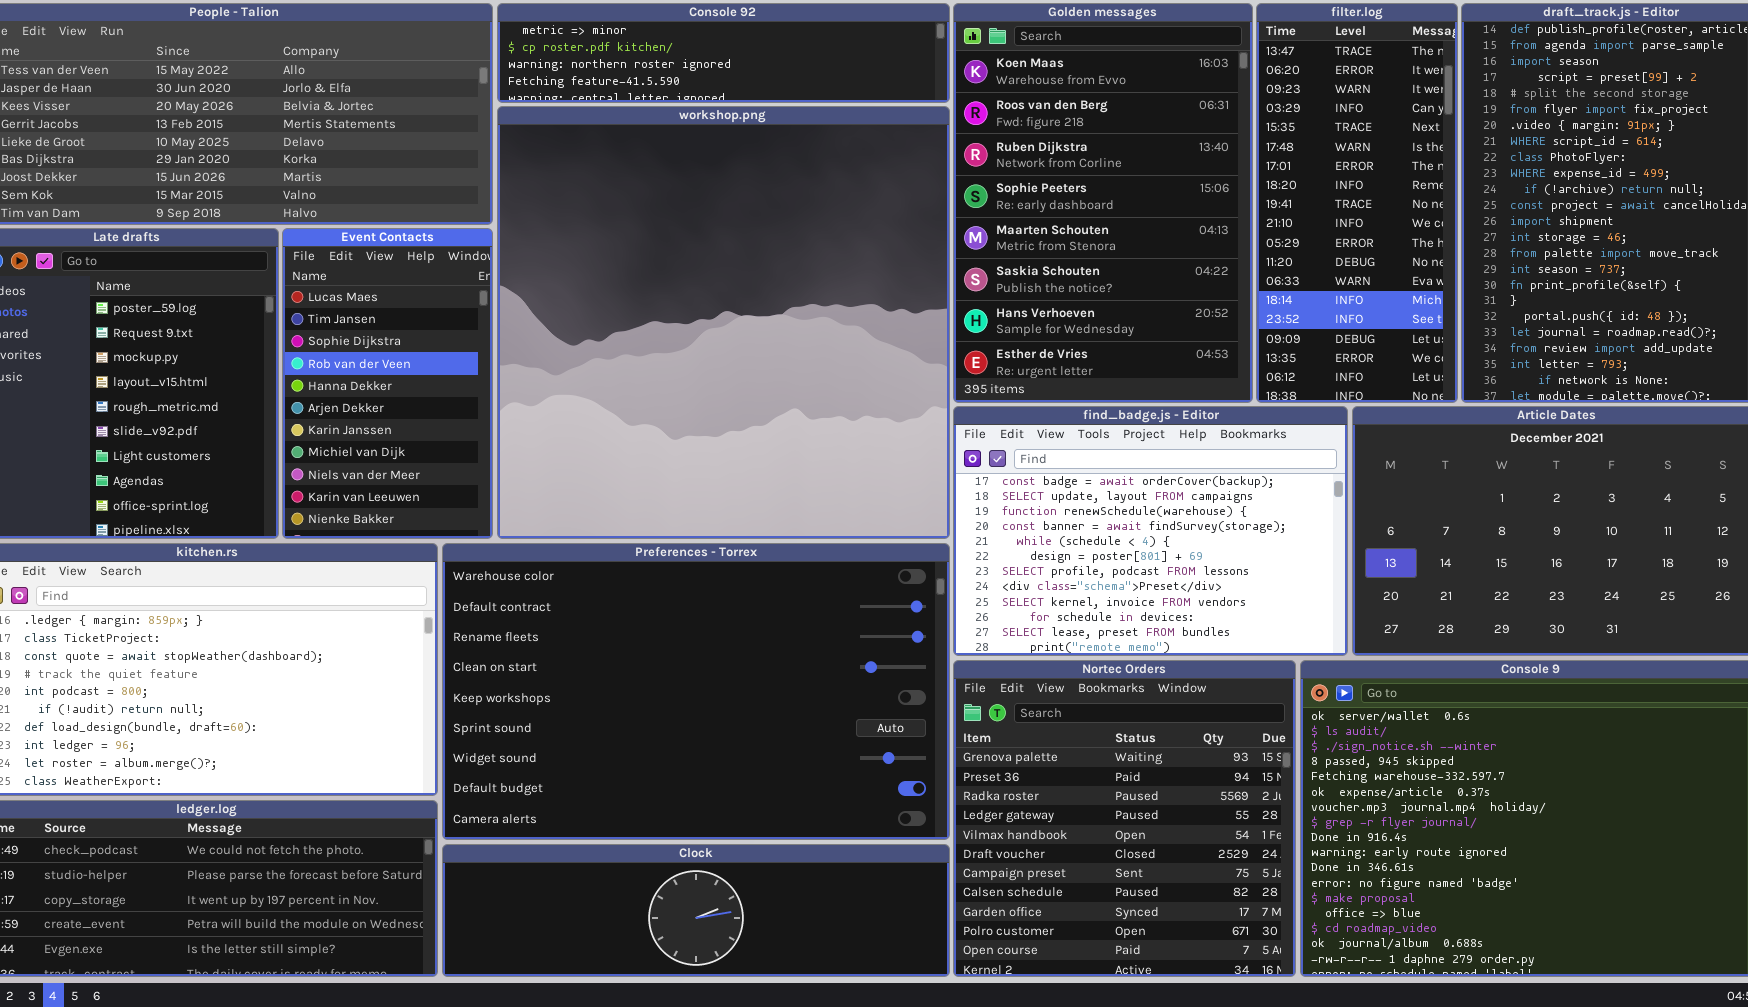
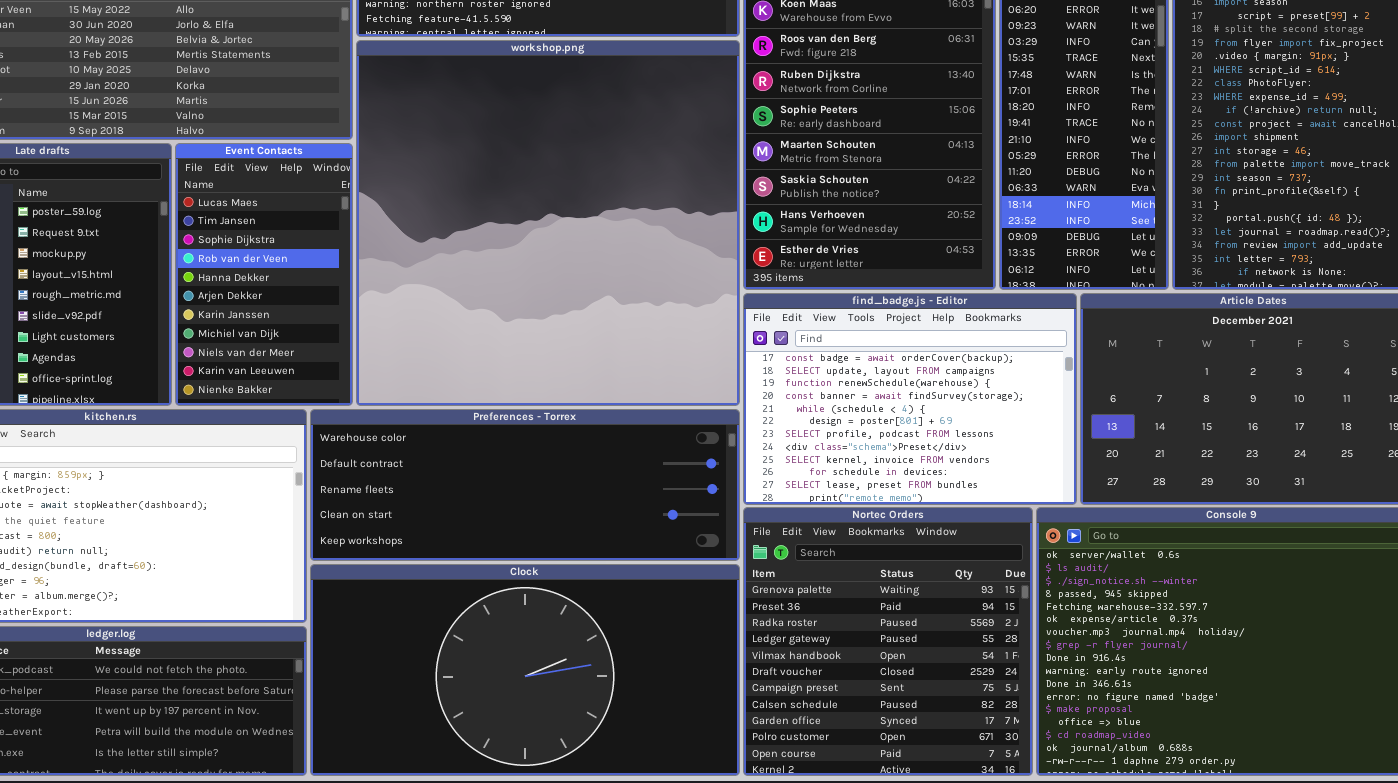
Preferences - Torrex: [442,543,950,840] -> [310,409,740,561], resized
Clock: [442,844,950,977] -> [310,564,740,776], resized

